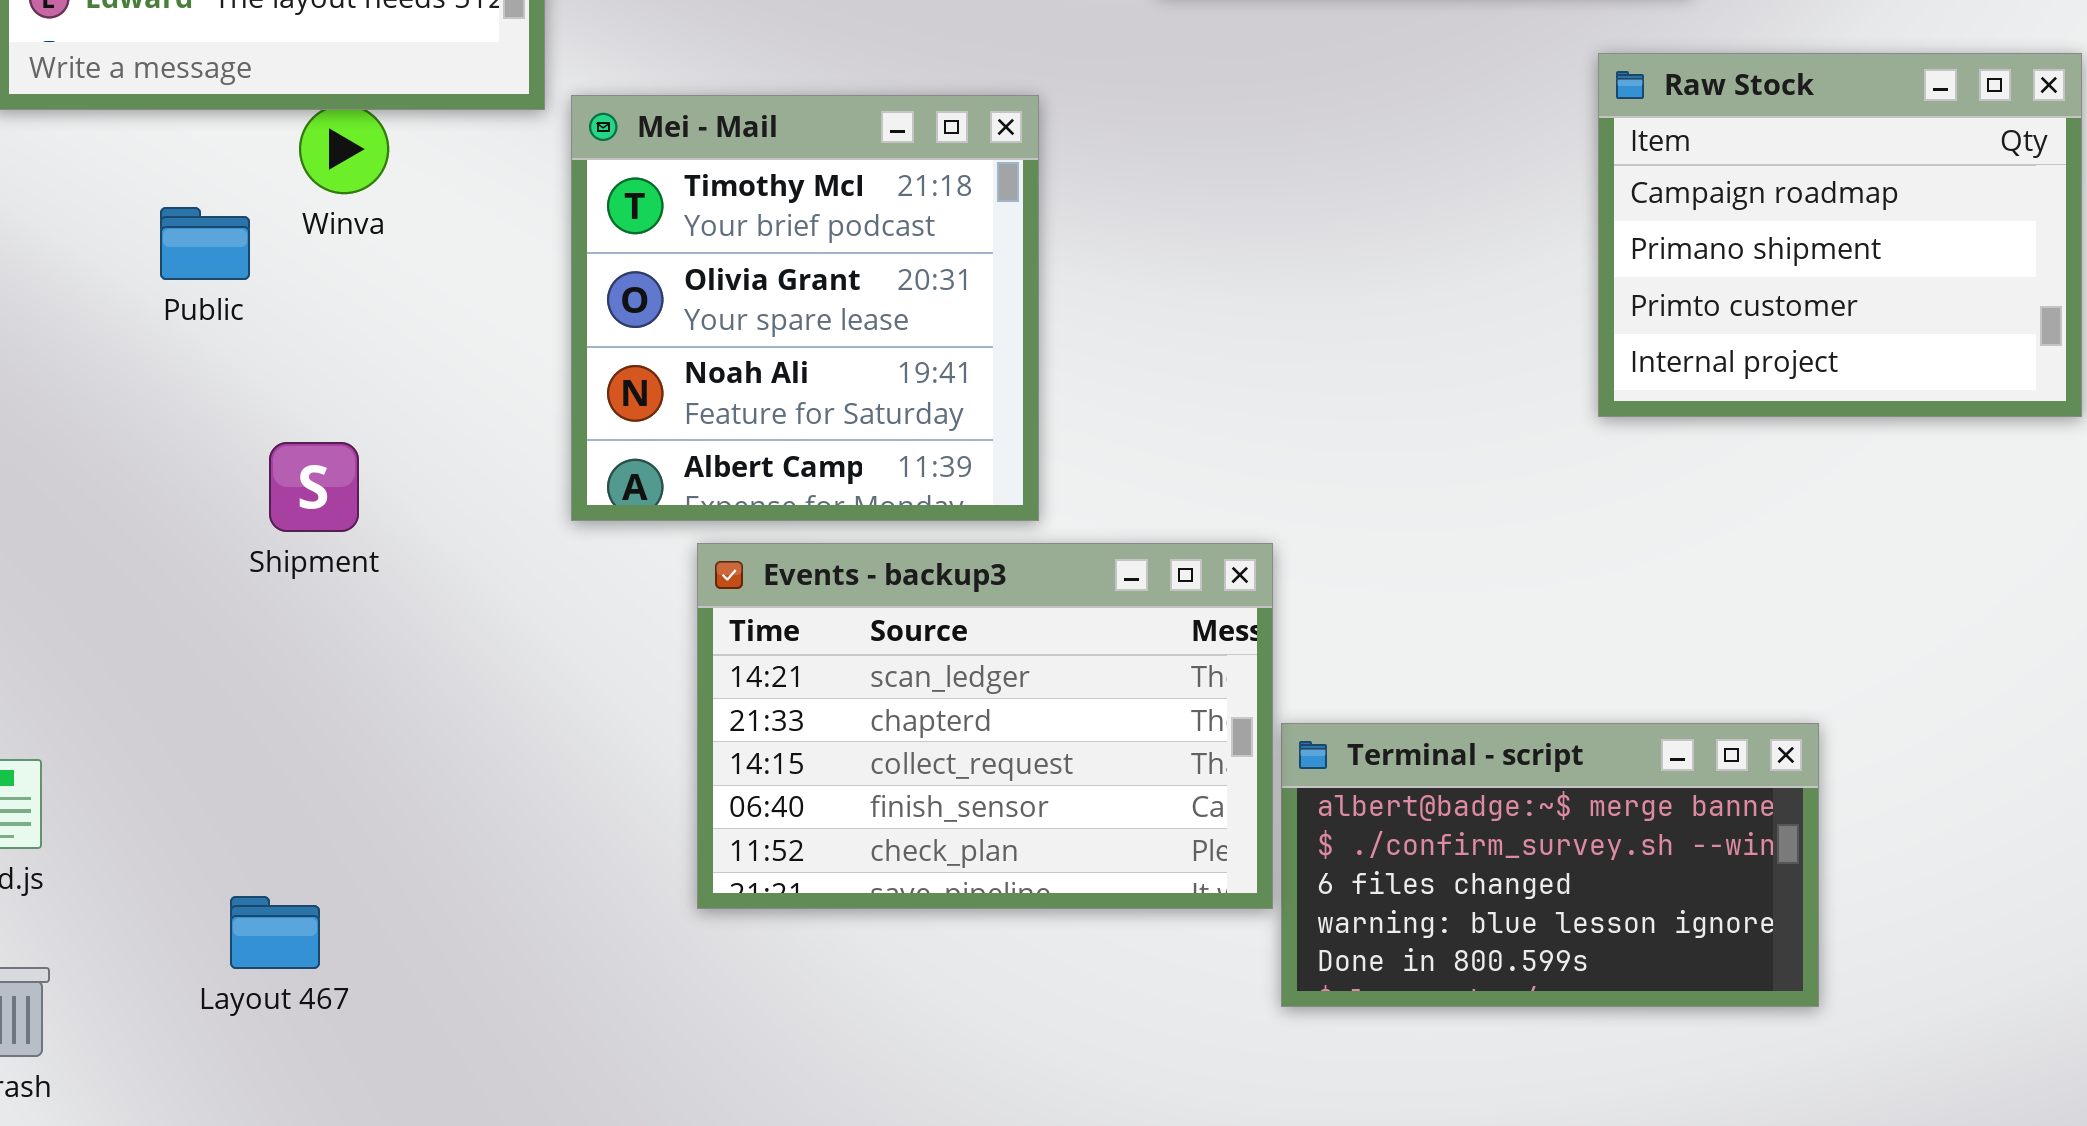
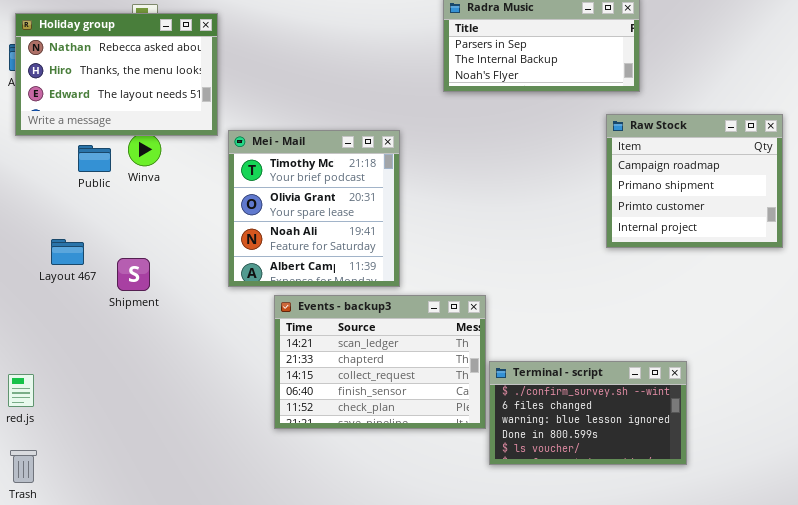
Public: [160,207,250,280] -> [78,145,111,172], moved
Terminal - script: [1281,723,1819,1007] -> [489,361,687,465], scrolled down 1 row
Layout 467: [230,896,320,969] -> [51,239,84,265], moved

